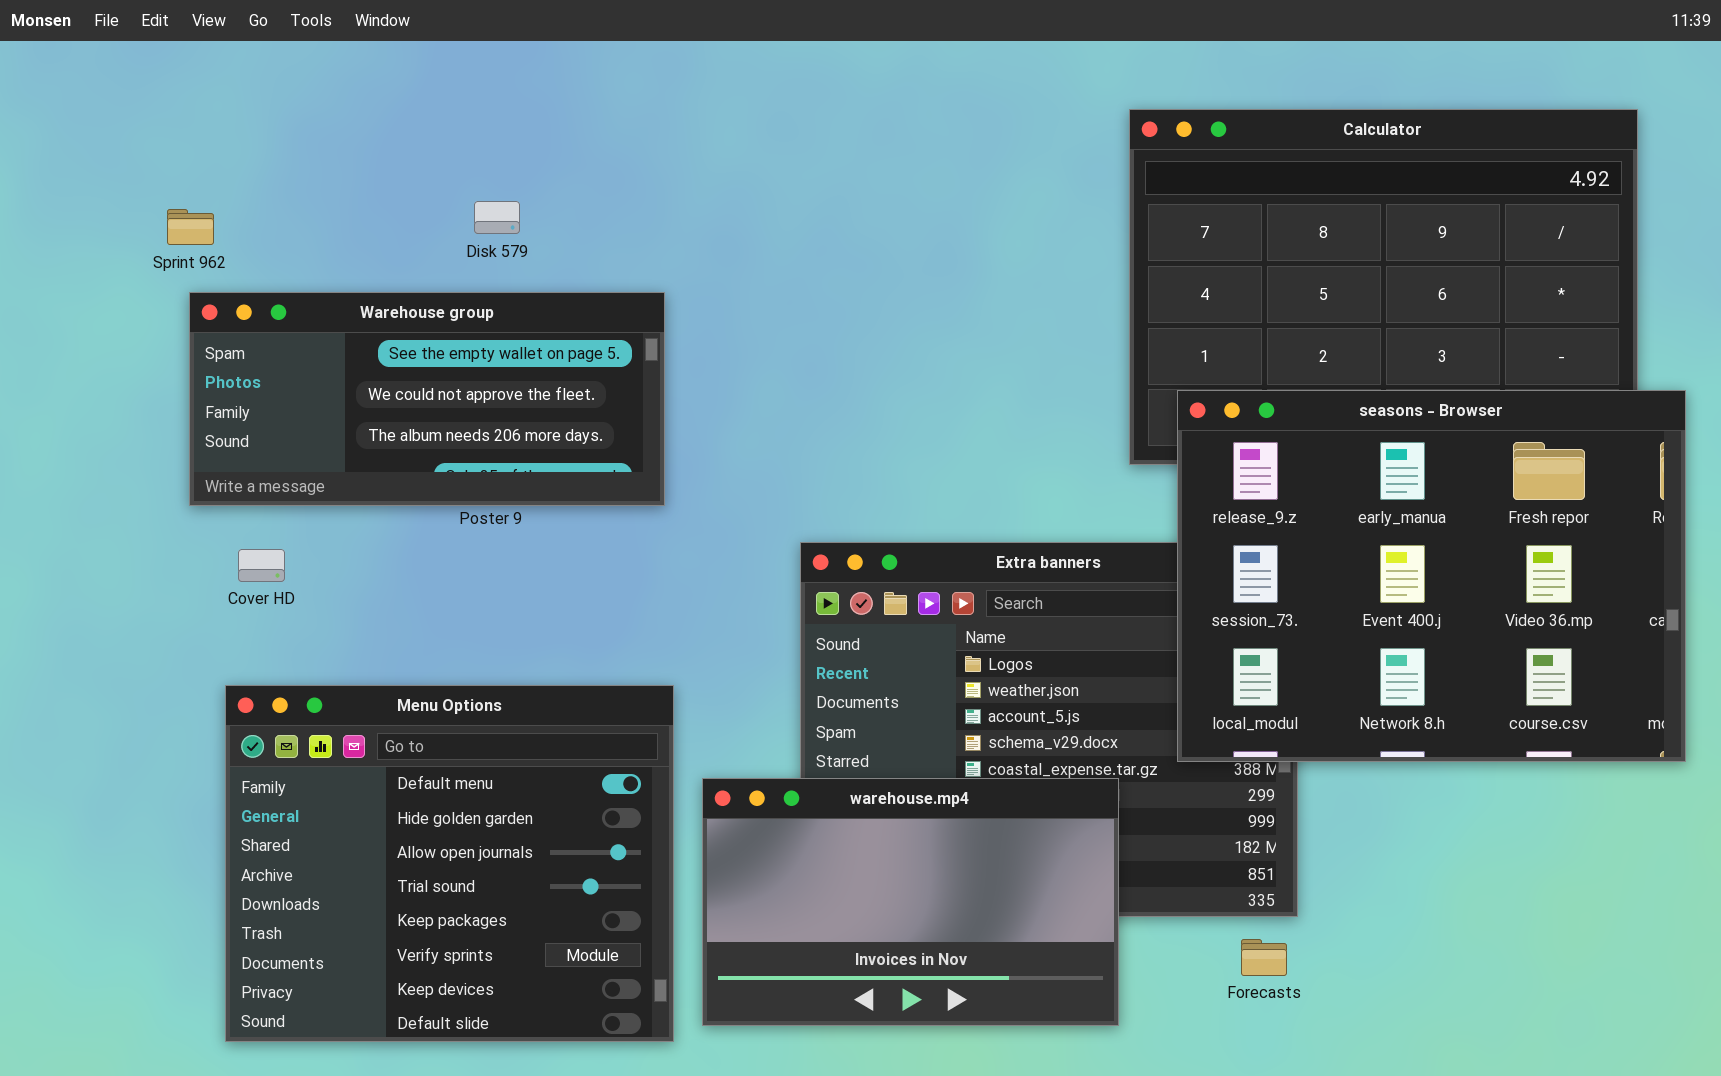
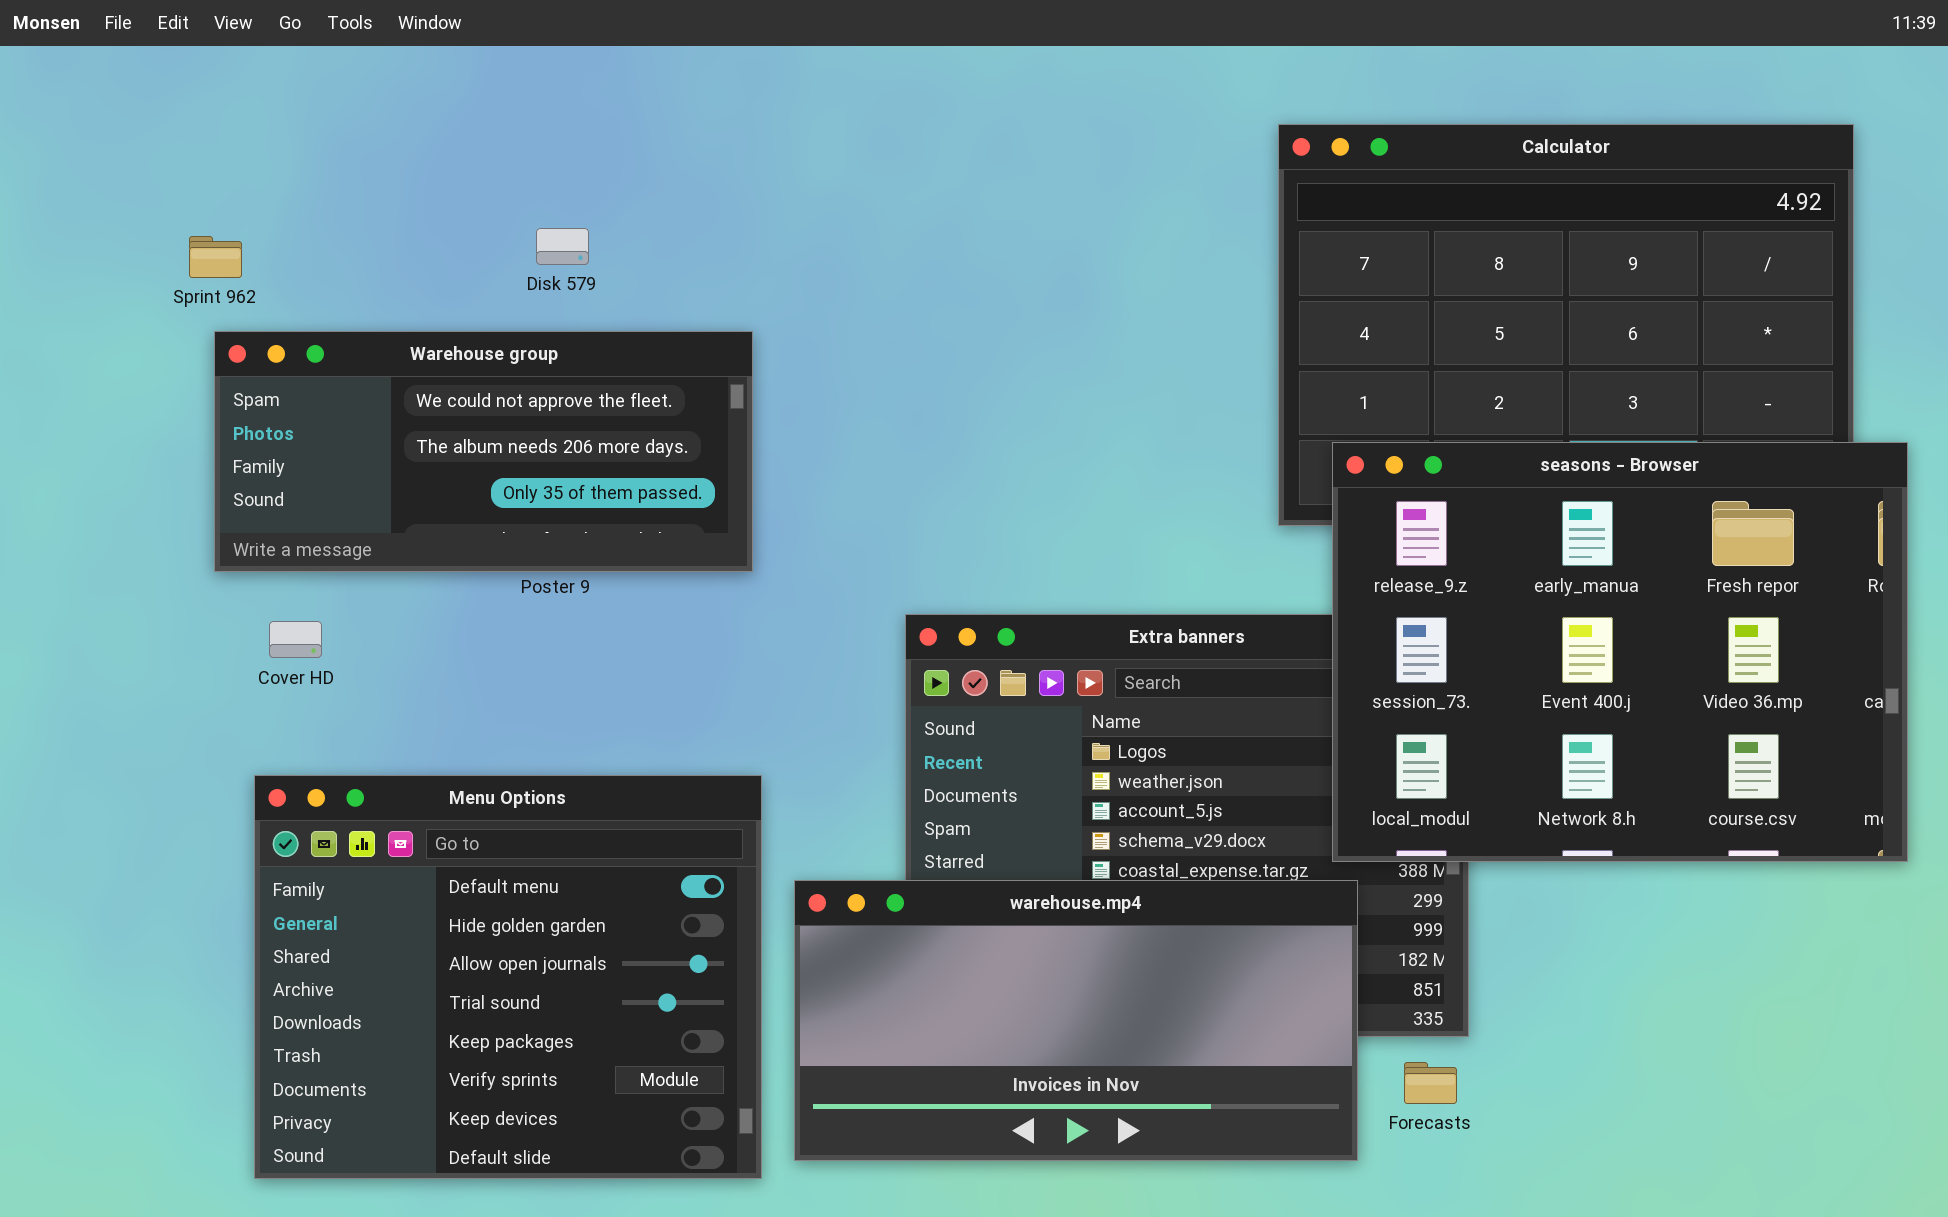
Warehouse group: [189,292,665,506] -> [214,331,753,572], scrolled down 1 row
warehouse.mp4: [702,778,1119,1026] -> [794,880,1358,1161], resized

